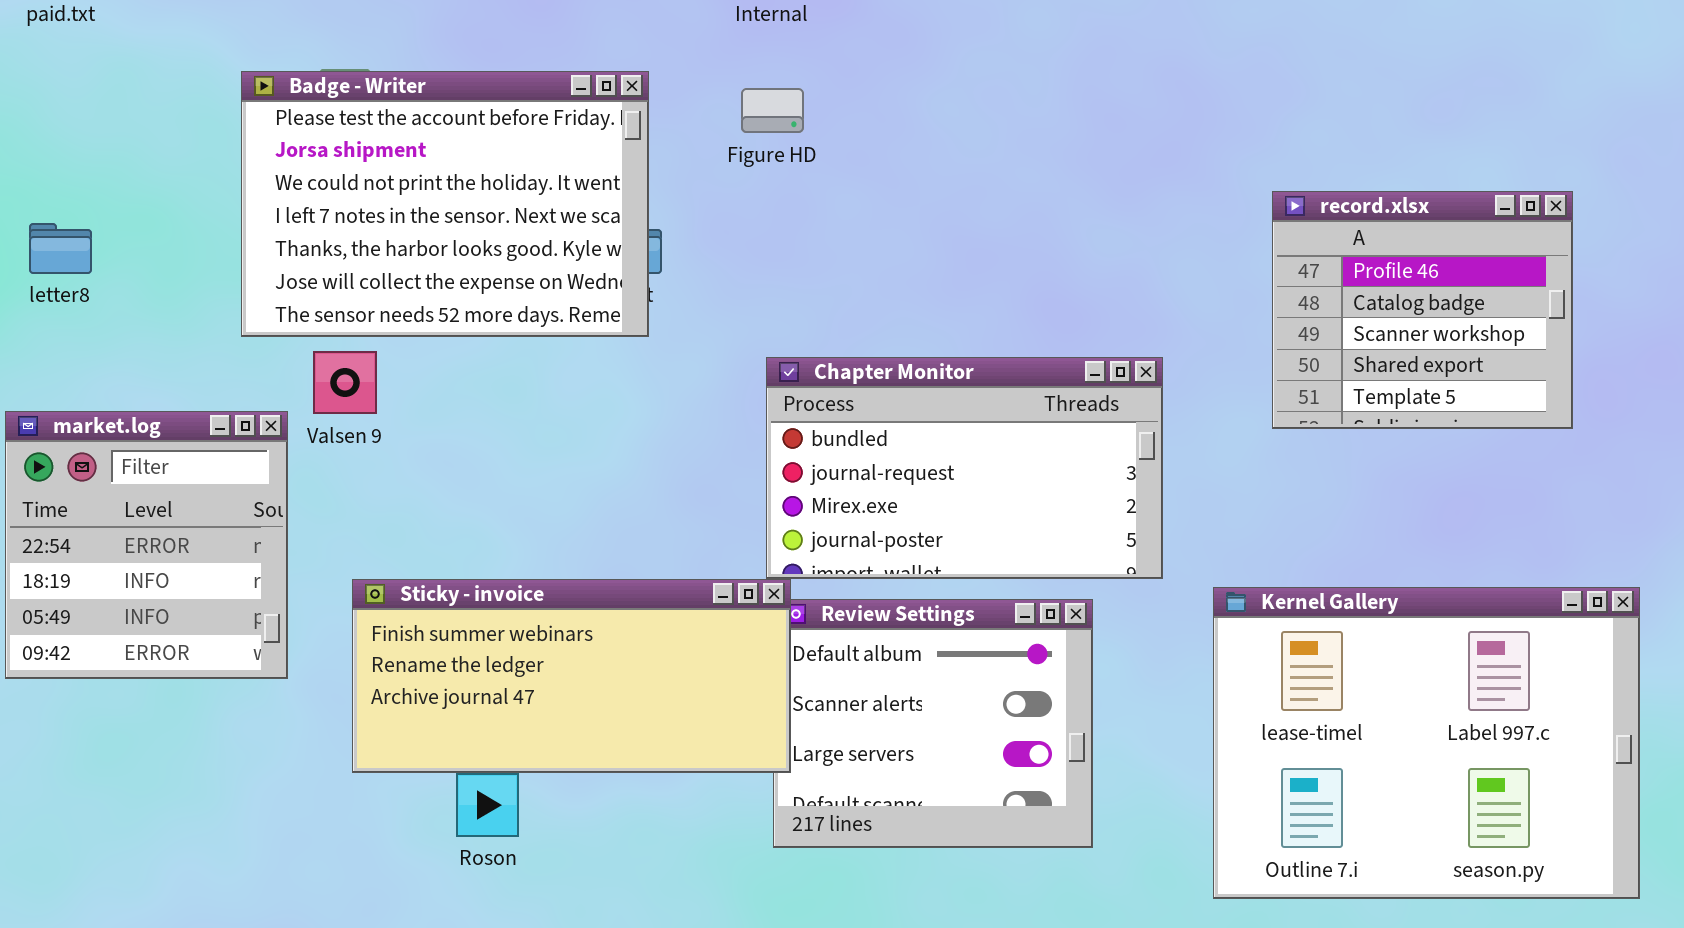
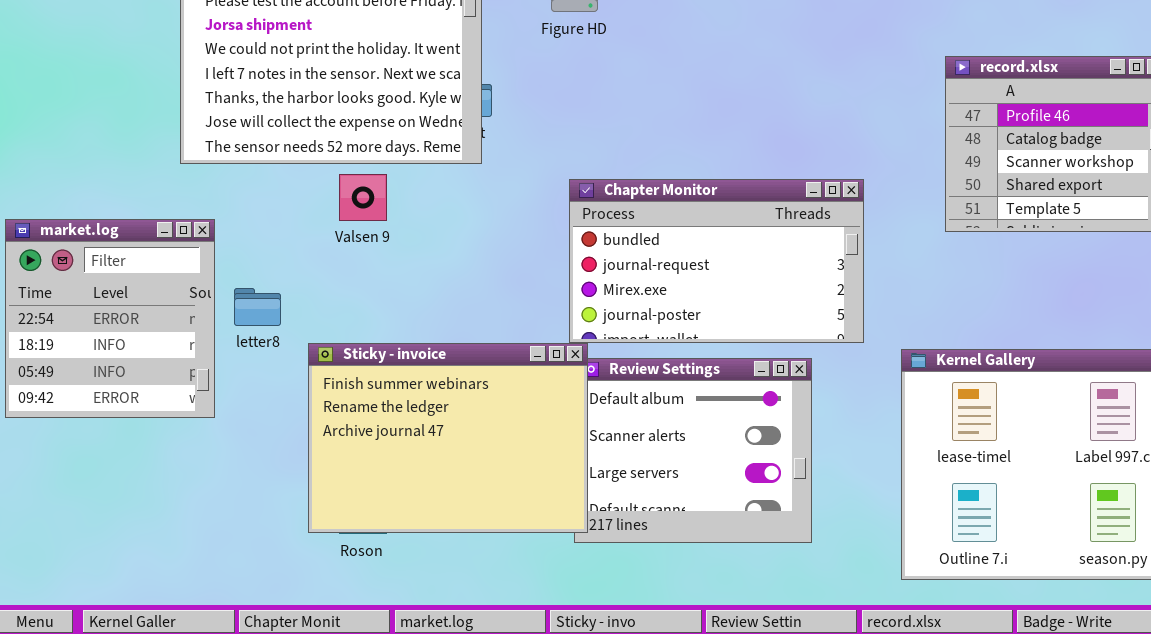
letter8: [29,223,92,274] -> [234,288,281,326], moved
Valsen 9: [313,351,377,414] -> [339,174,387,221], moved
Sticky - invoice: [352,579,791,773] -> [308,343,588,533], resized

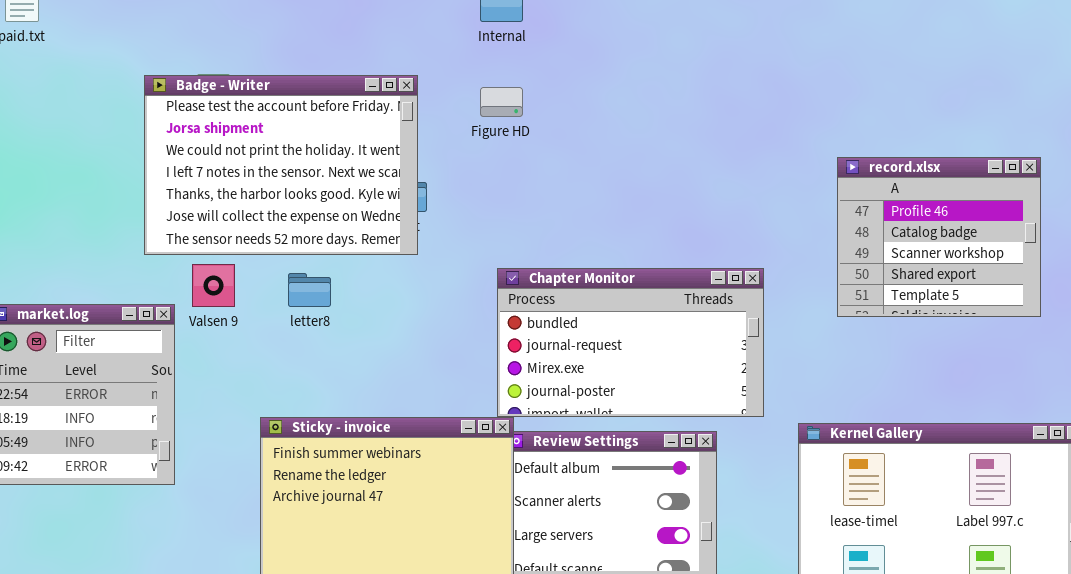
Valsen 9: [339,174,387,221] -> [192,264,235,307], moved
letter8: [234,288,281,326] -> [288,273,331,307], moved

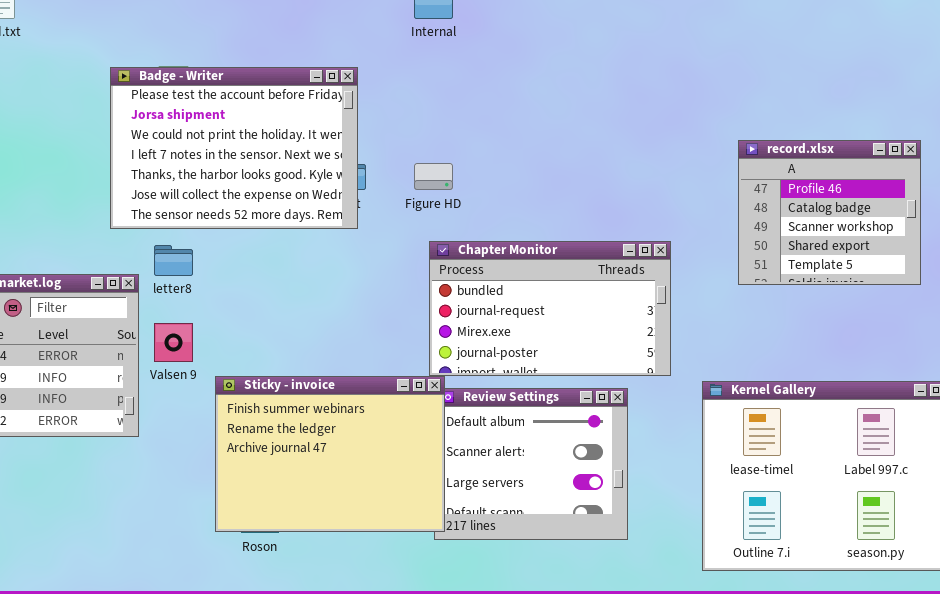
Figure HD: [480,87,523,117] -> [414,163,453,190], moved
Valsen 9: [192,264,235,307] -> [154,323,193,362], moved
letter8: [288,273,331,307] -> [154,245,193,276], moved

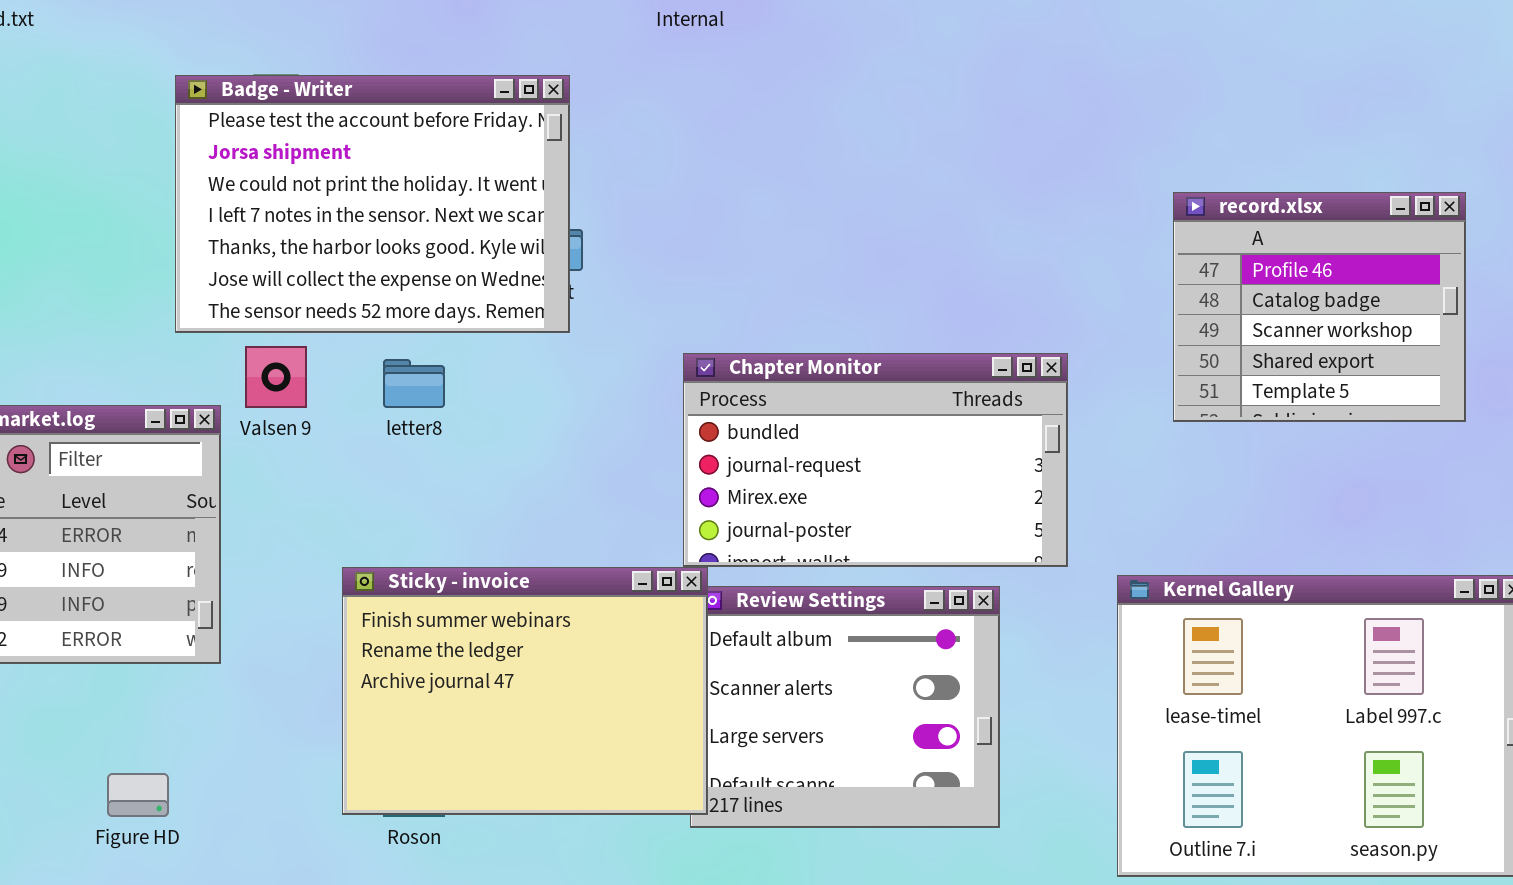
Figure HD: [414,163,453,190] -> [107,773,169,817], moved
letter8: [154,245,193,276] -> [383,359,445,408], moved
Valsen 9: [154,323,193,362] -> [245,346,307,408], moved

